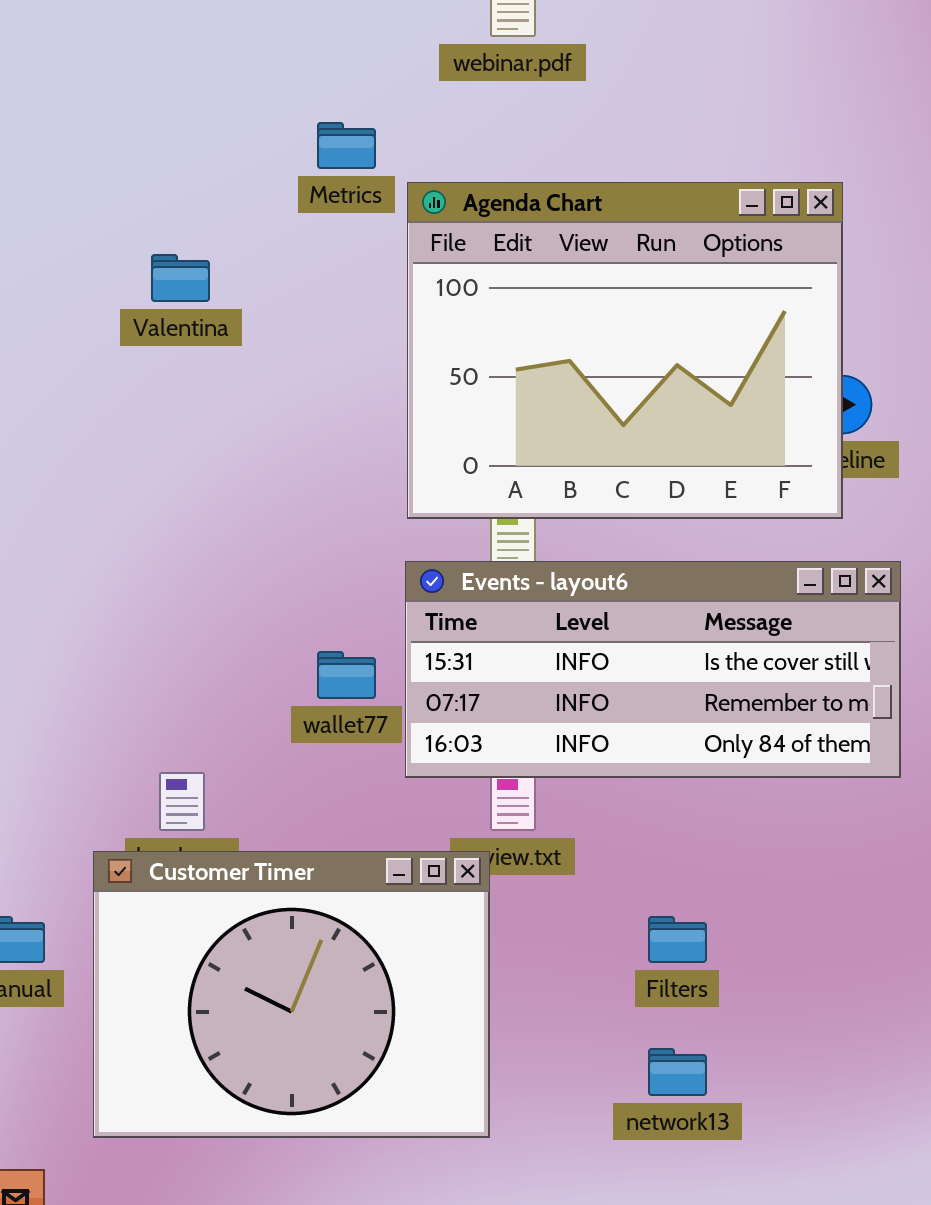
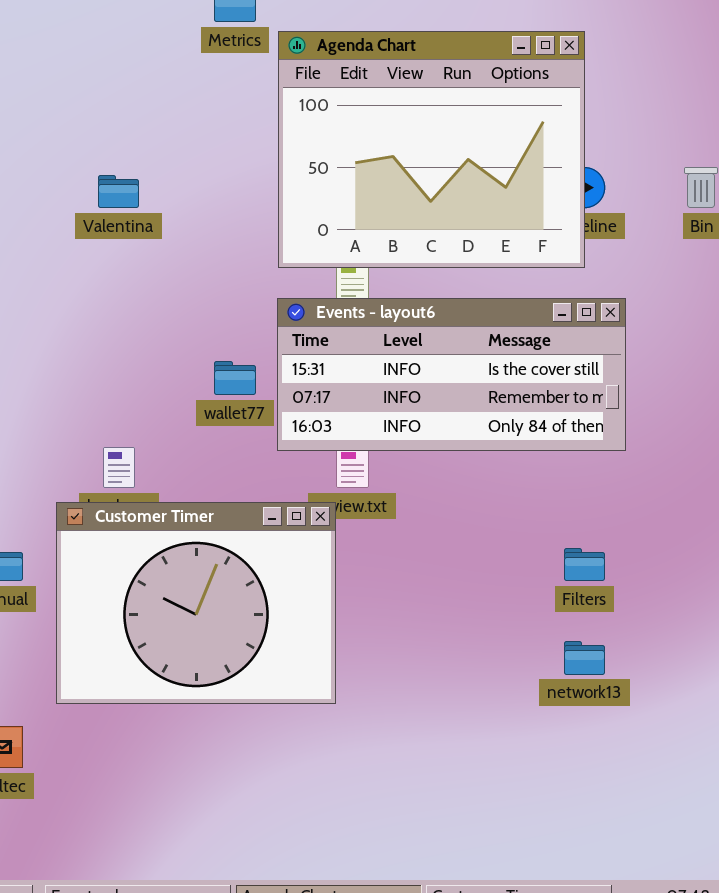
Valentina: [151,254,210,302] -> [98,175,139,208], moved
Filters: [648,916,707,963] -> [564,548,605,581], moved
network13: [648,1048,707,1096] -> [564,641,605,675], moved

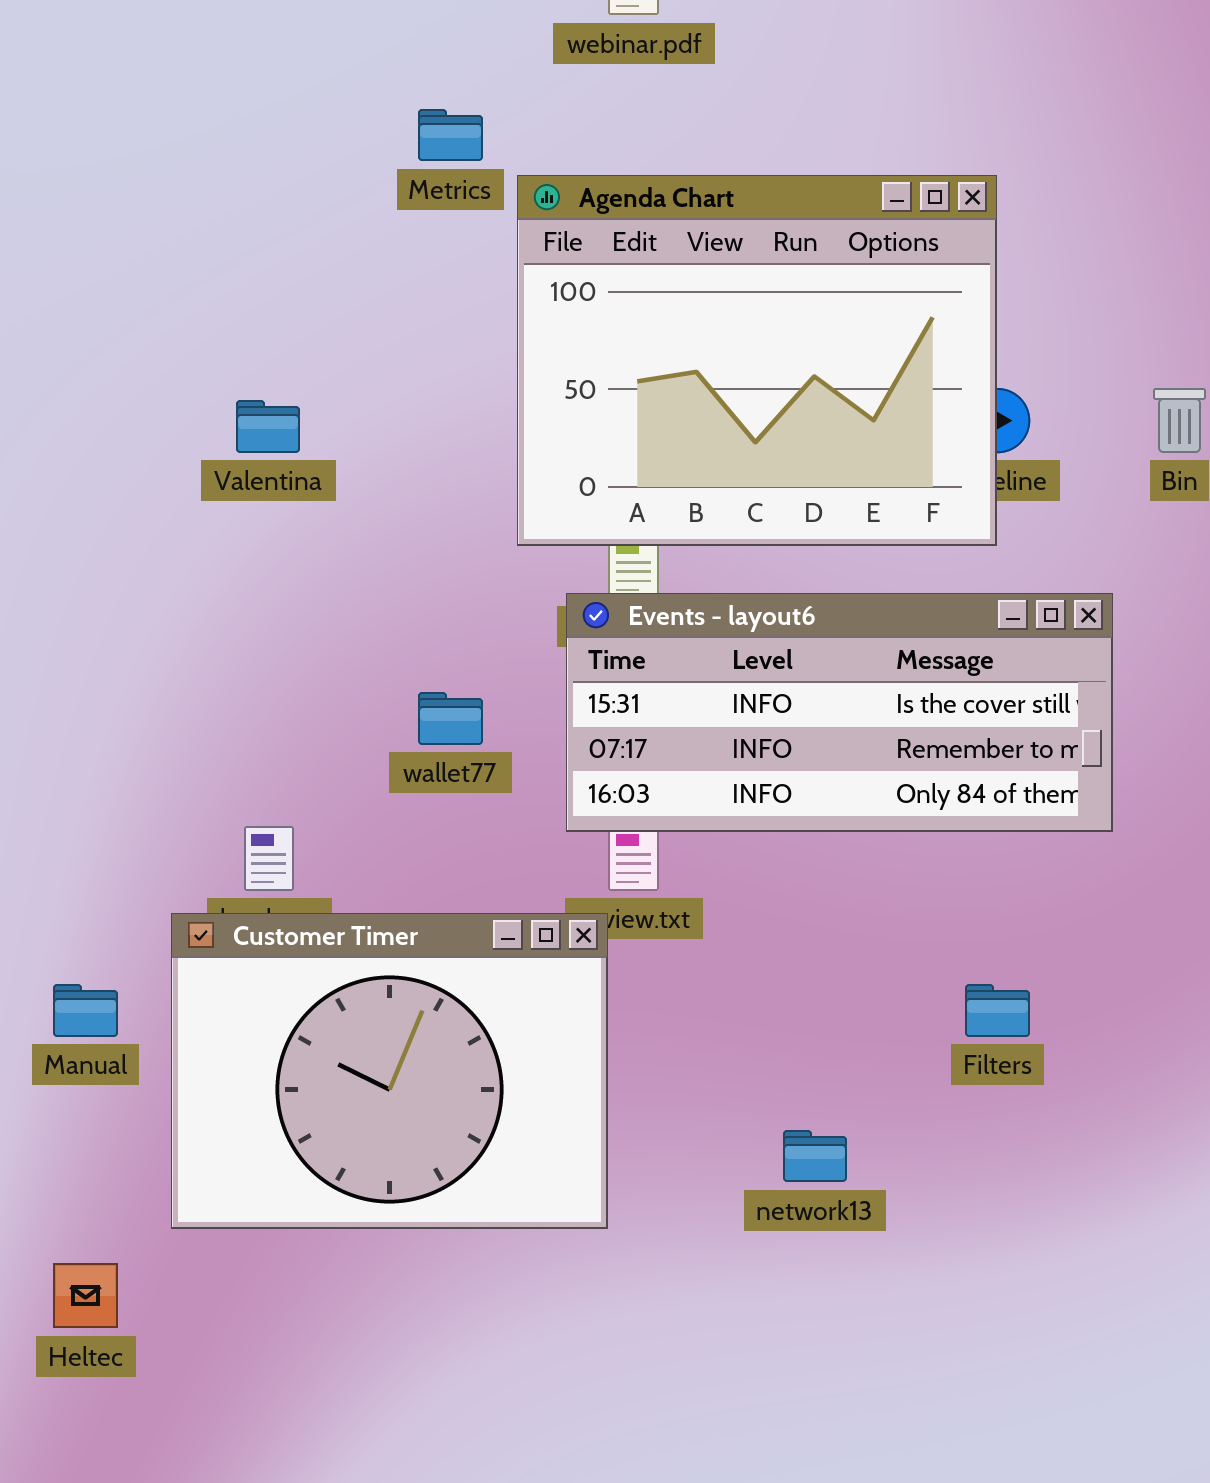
Events - layout6: [277,298,626,451] -> [566,593,1113,832], moved
network13: [564,641,605,675] -> [783,1130,847,1182], moved

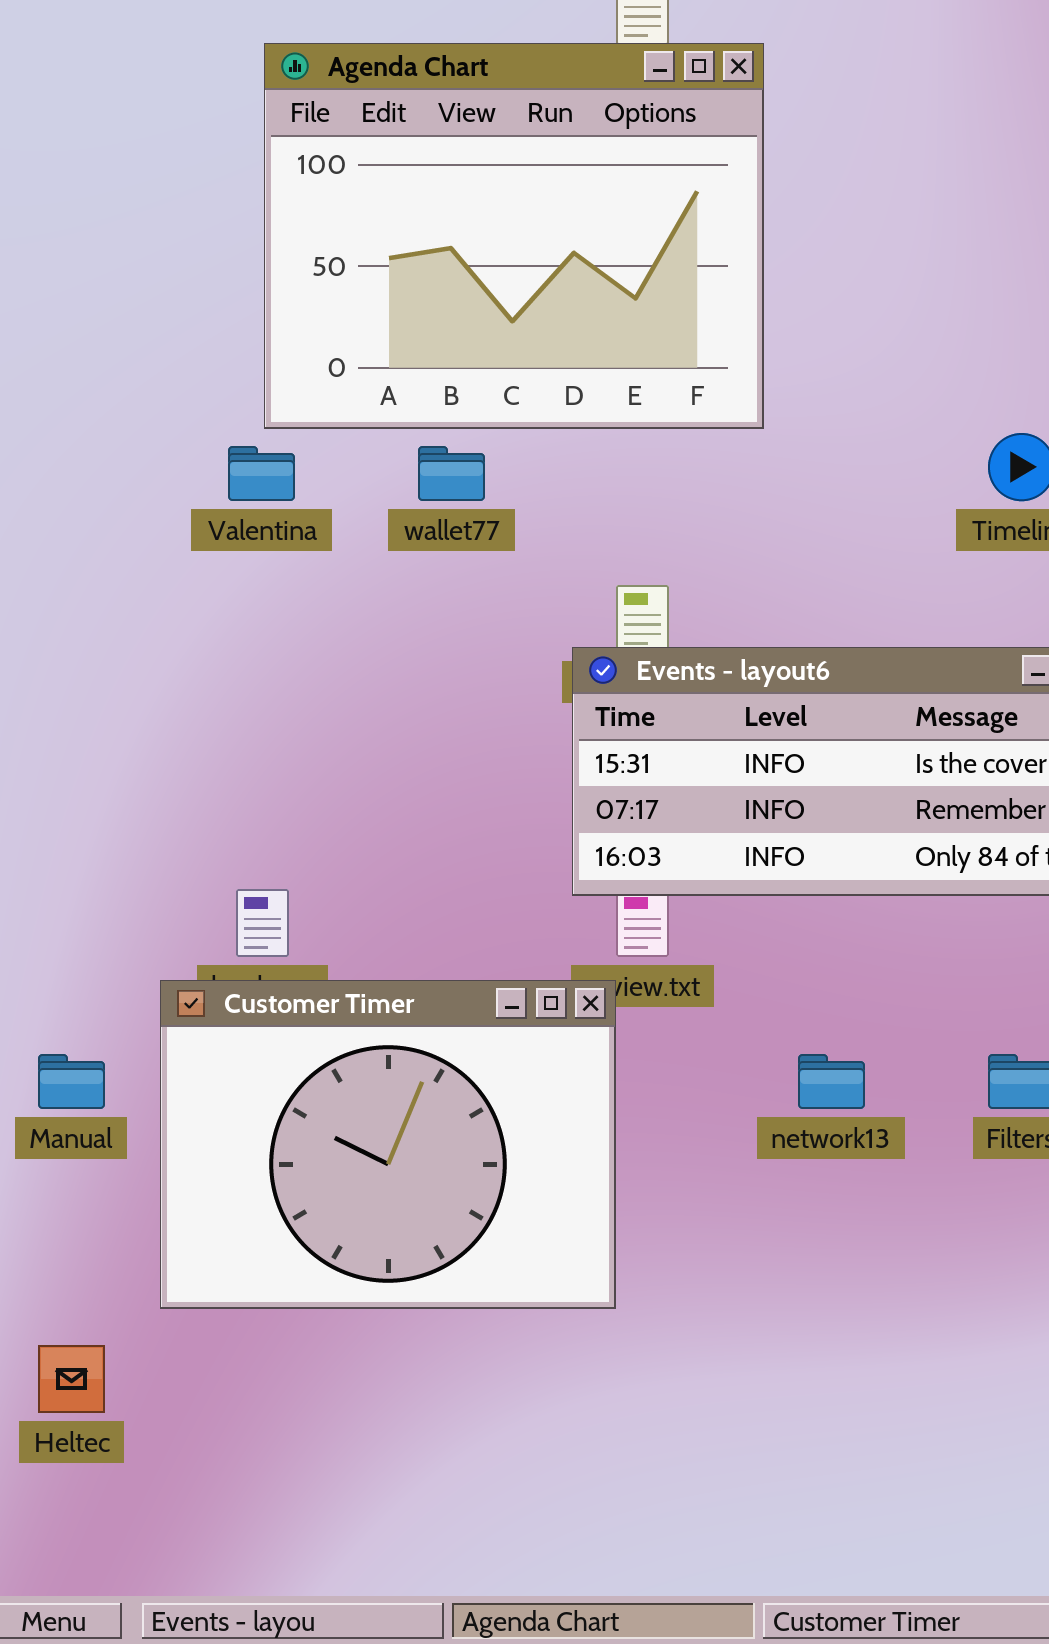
Agenda Chart: [517,175,997,546] -> [264,43,764,429], moved
wallet77: [418,692,483,745] -> [418,446,485,501], moved
network13: [783,1130,847,1182] -> [798,1054,865,1109], moved

